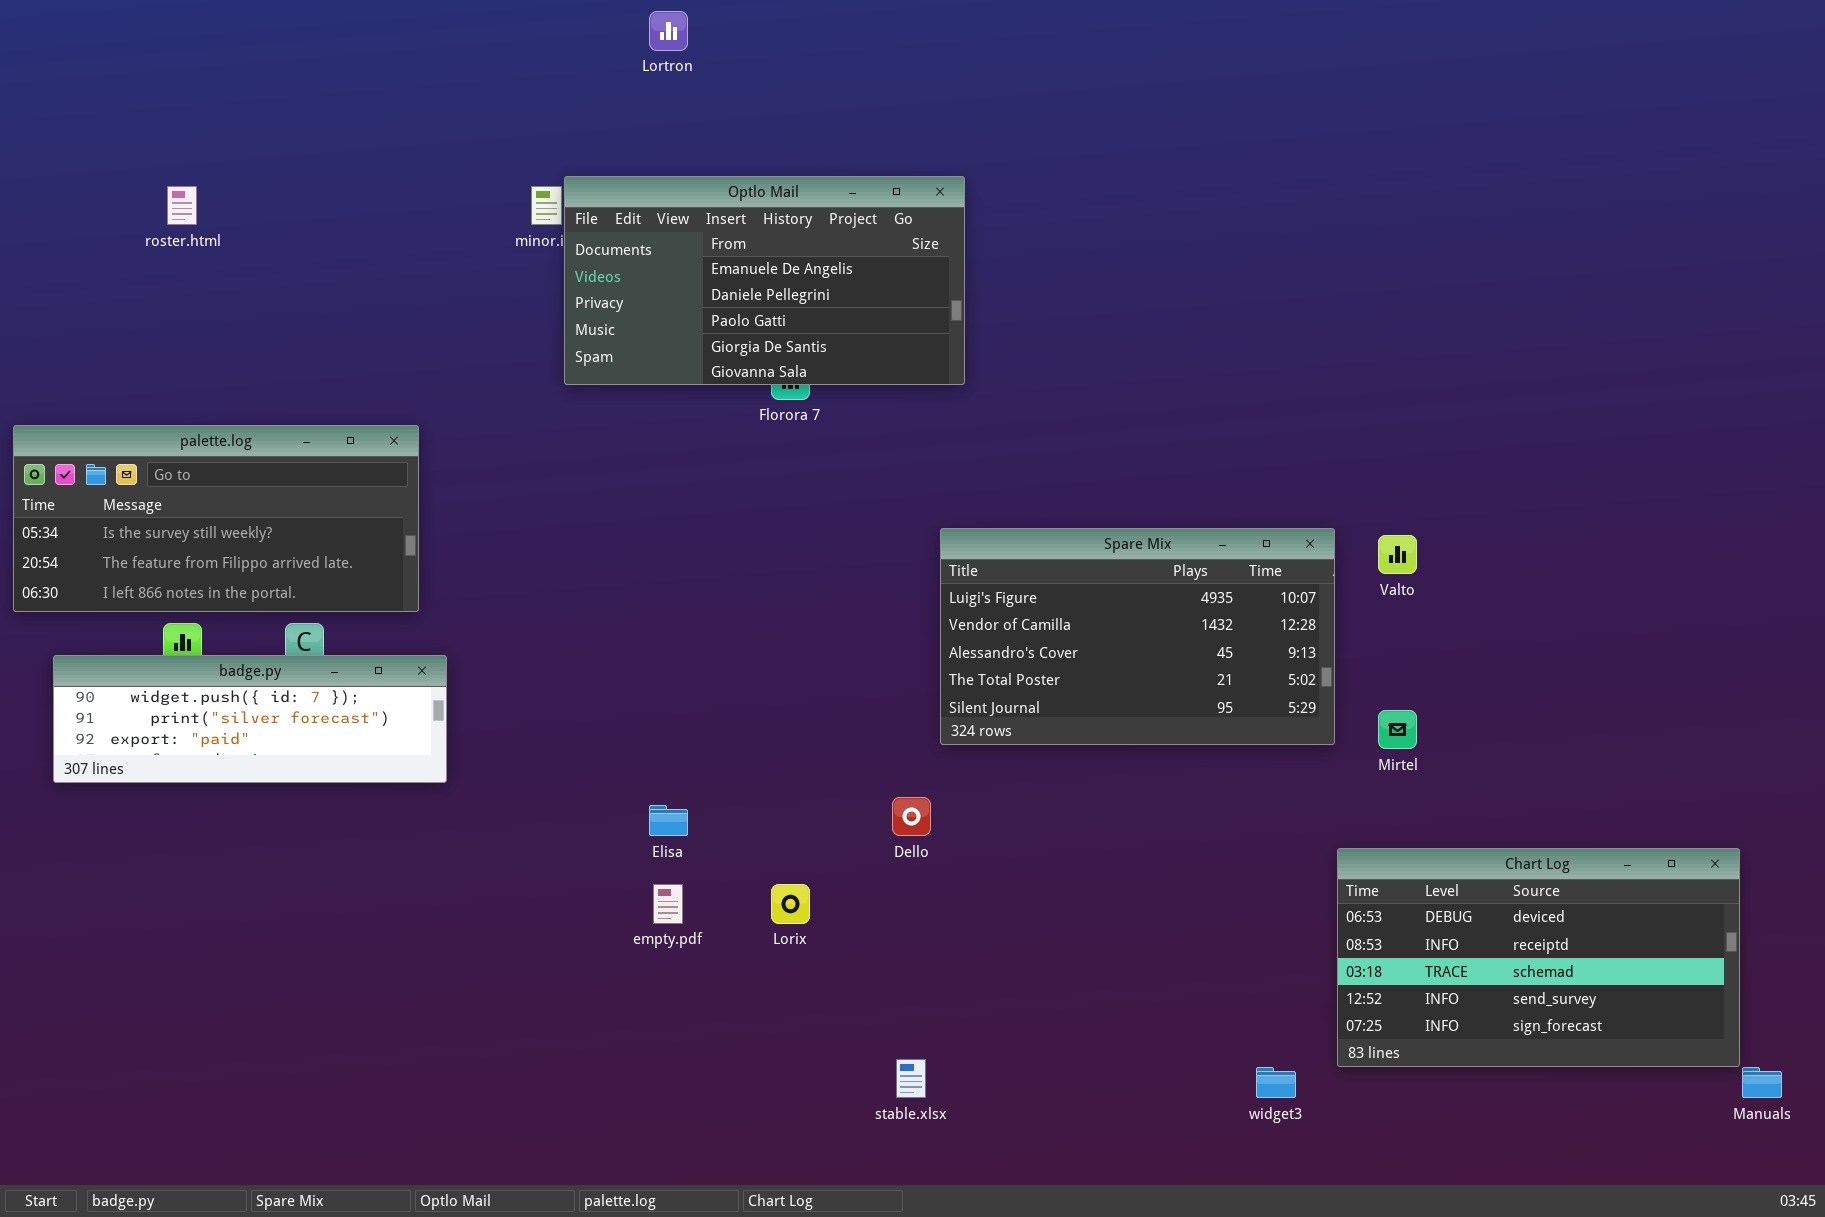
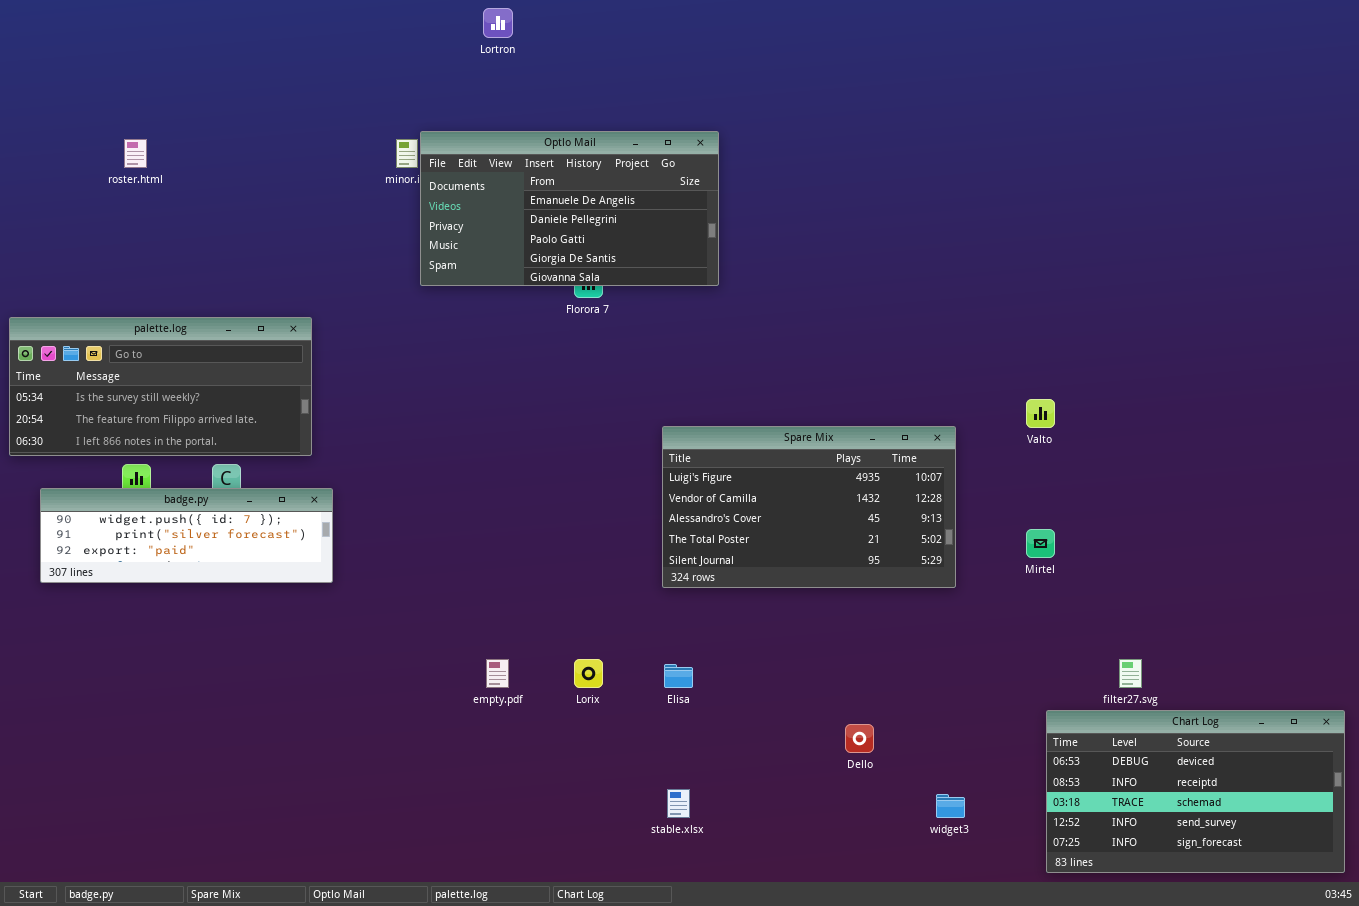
Spare Mix: [940,528,1335,745] -> [662,426,956,588], moved
Dello: [892,797,931,836] -> [845,724,874,753], moved
Elisa: [649,805,688,836] -> [664,664,693,688], moved
Chart Log: [1337,848,1740,1067] -> [1046,710,1345,873], moved

